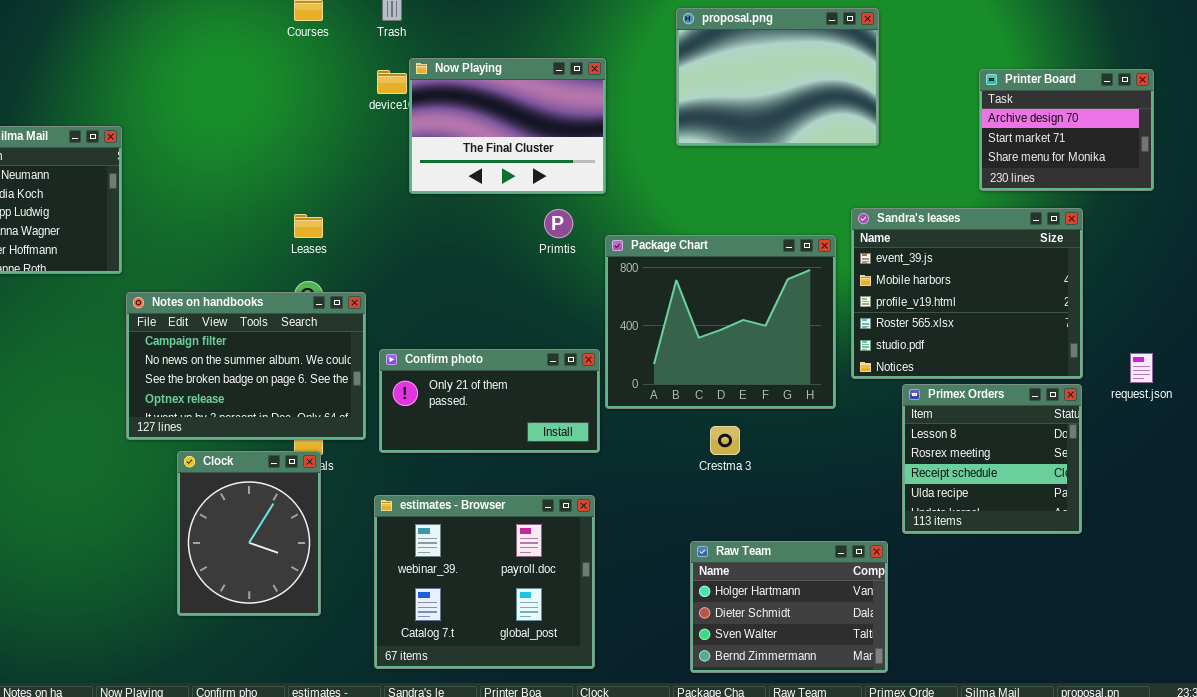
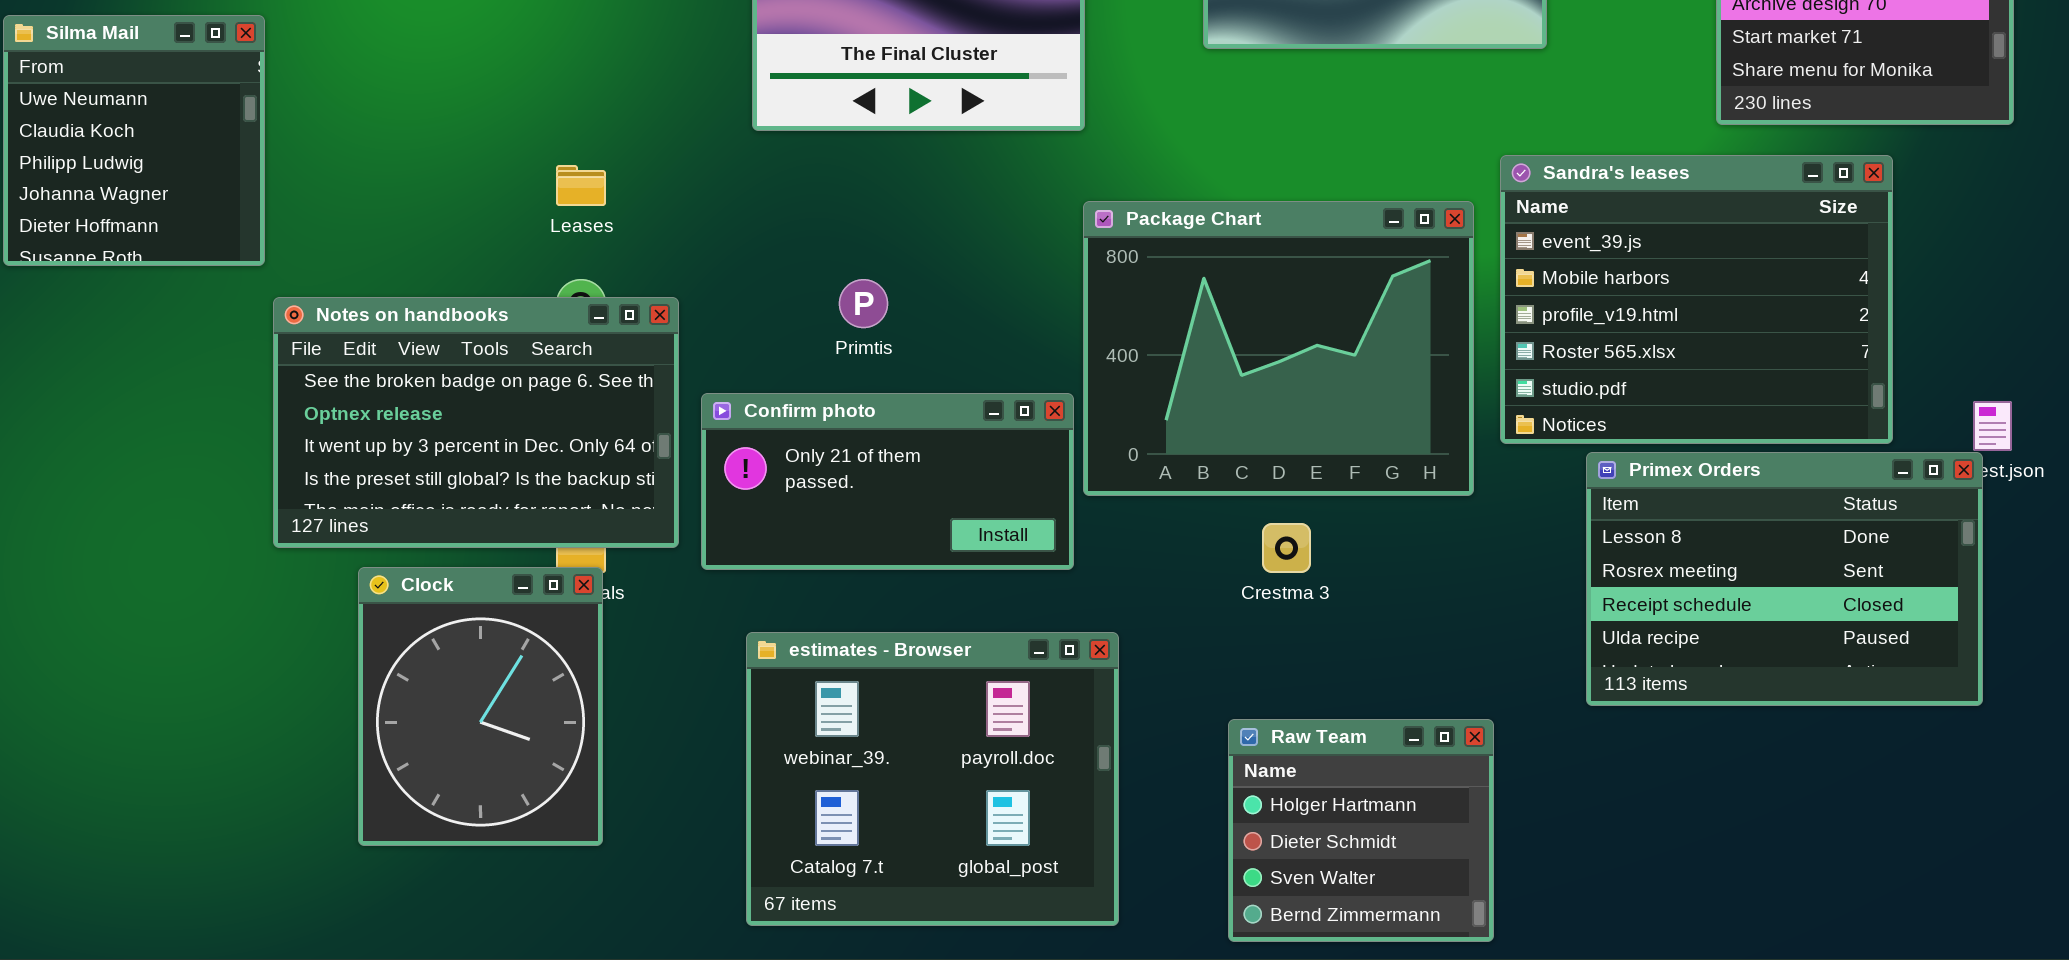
Primtis: [544,209,573,238] -> [839,279,888,328], moved
Notes on handbooks: [126,292,366,440] -> [273,297,679,548], scrolled down 2 rows
Primex Orders: [902,384,1082,534] -> [1586,452,1983,706], resized
estimates - Browser: [374,495,595,669] -> [746,632,1119,926], moved
Raw Team: [690,541,888,673] -> [1228,719,1494,942], resized

